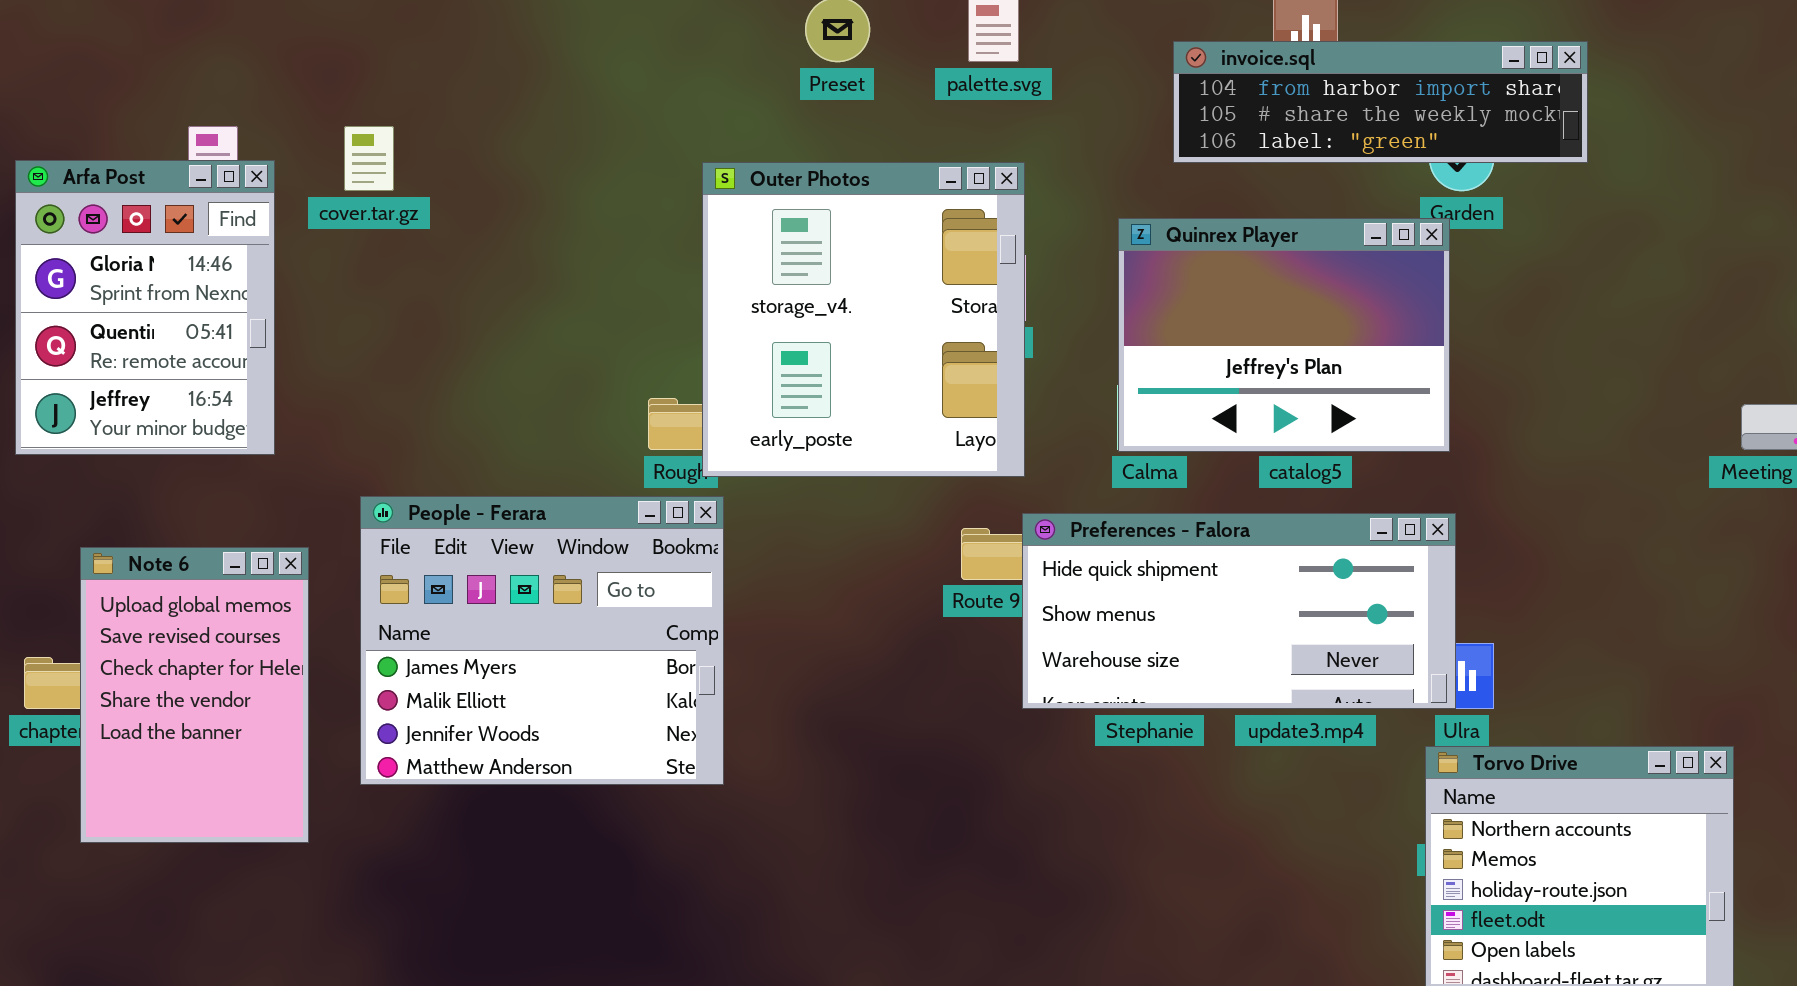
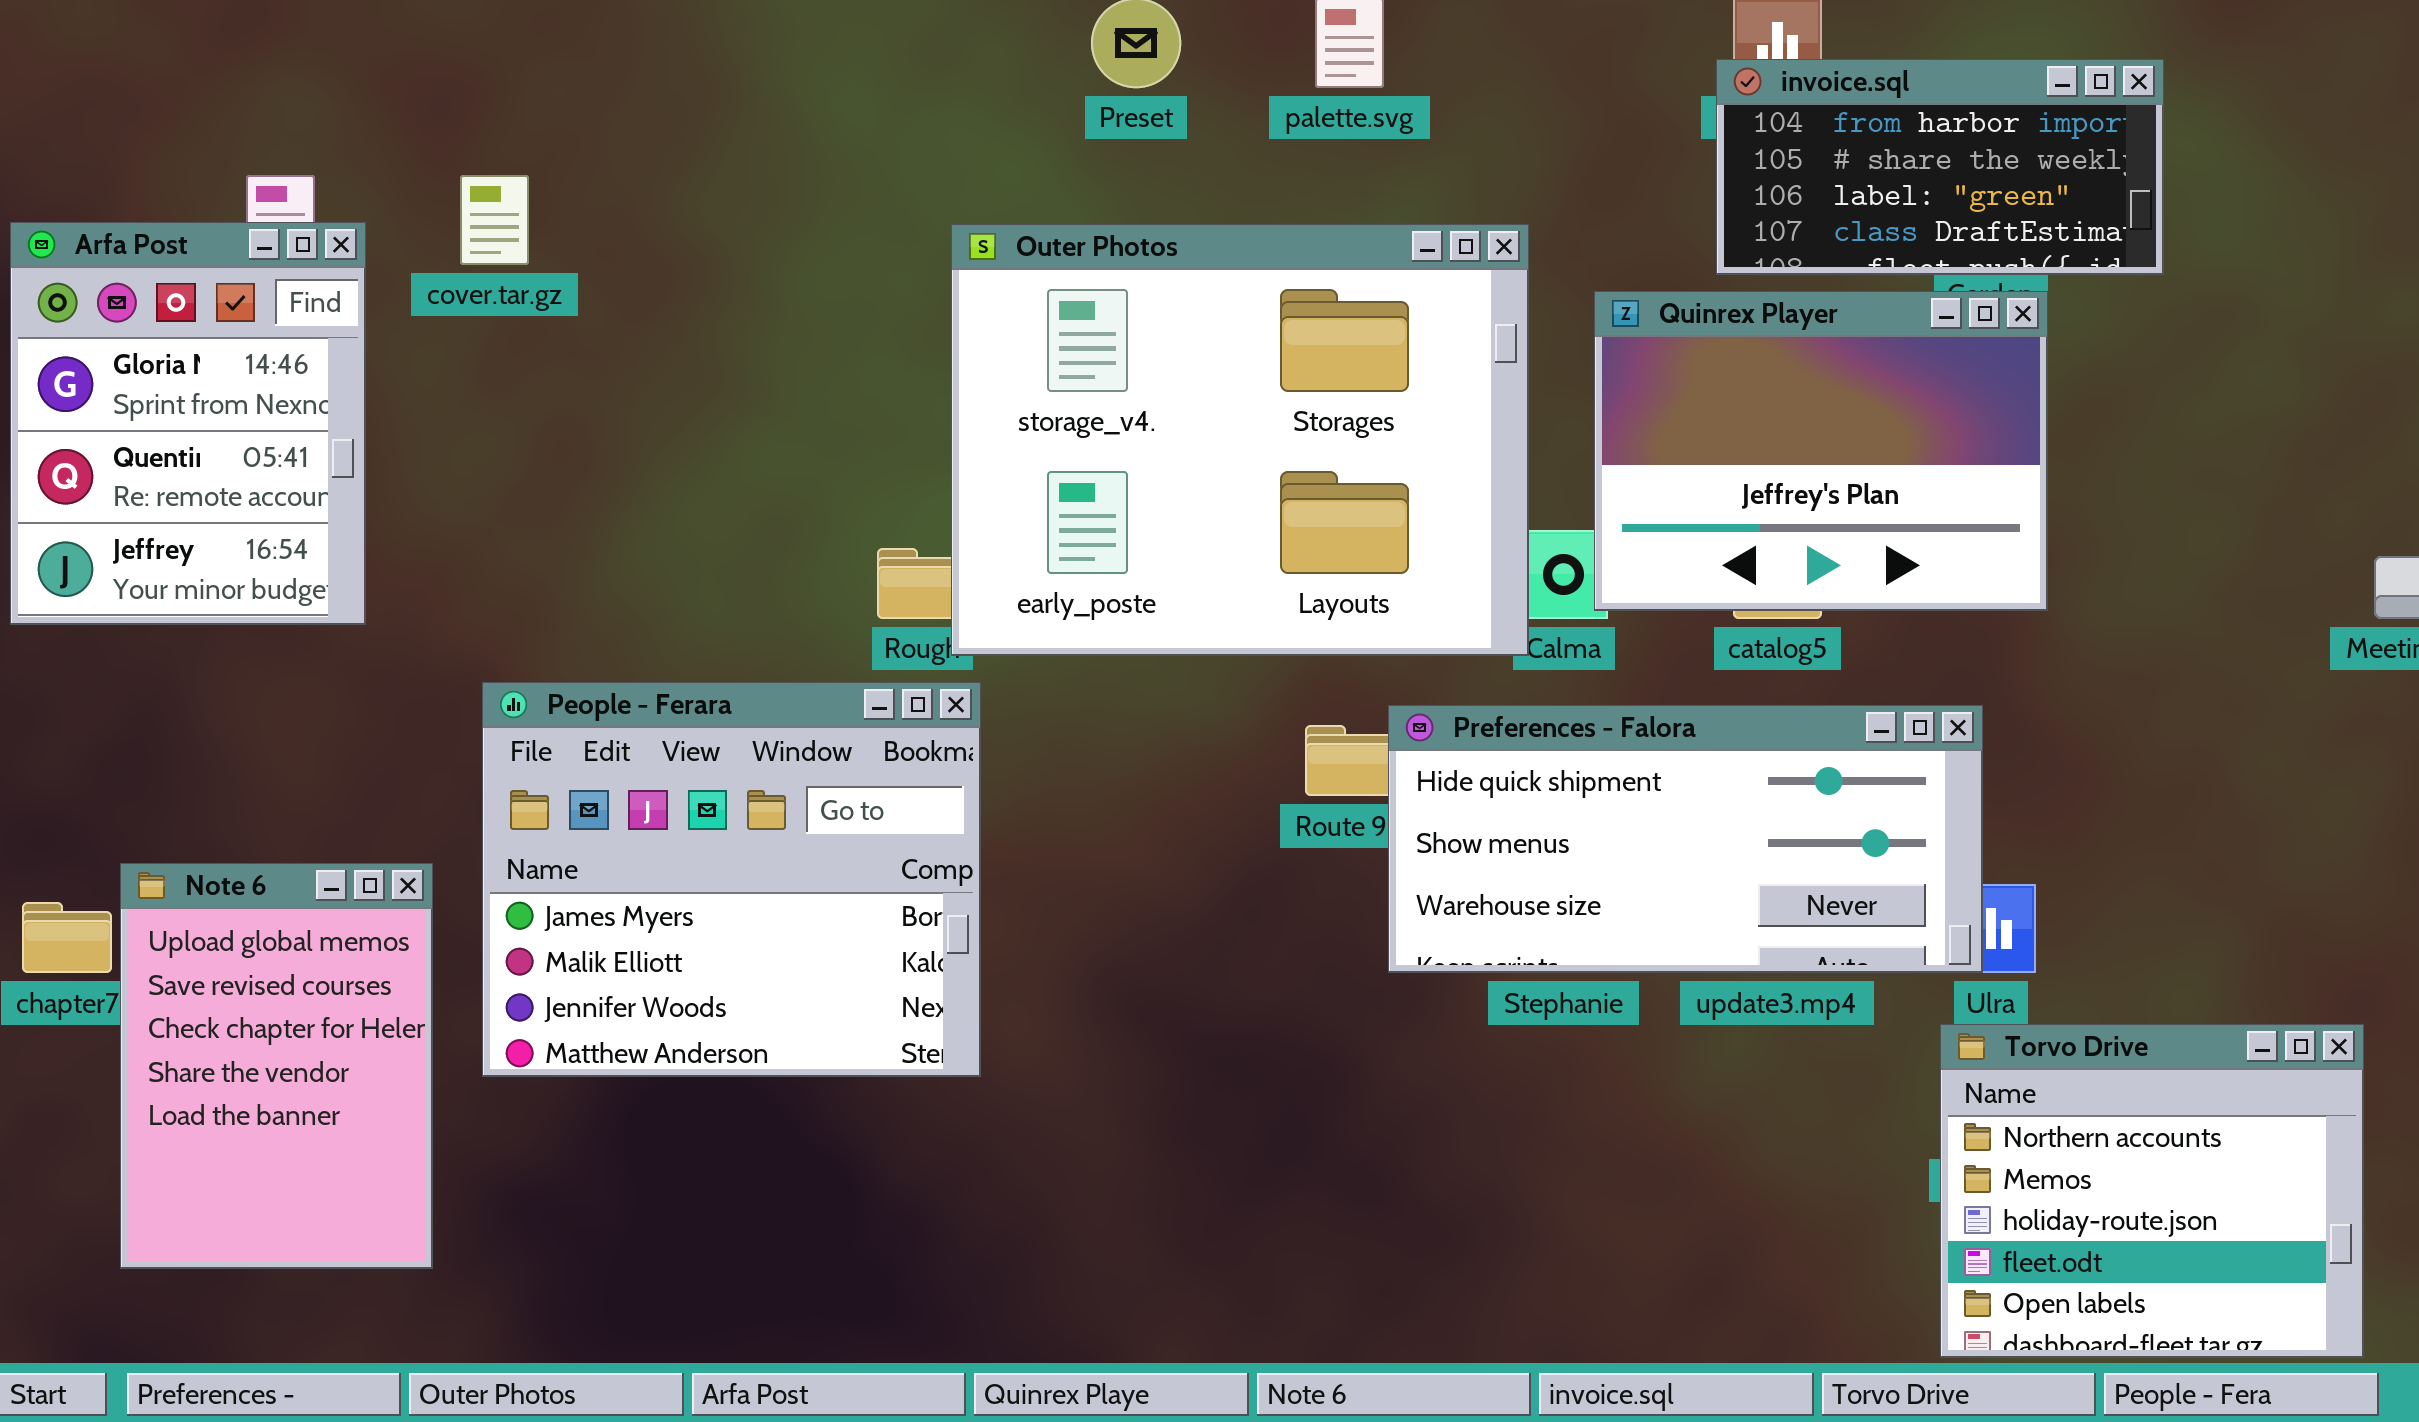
invoice.sql: [1173,41,1588,163] -> [1716,59,2164,275], resized
Outer Photos: [702,162,1025,477] -> [951,224,1529,656], resized
Quinrex Player: [1118,218,1450,452] -> [1594,291,2048,611], moved
Note 6: [80,547,309,843] -> [120,863,433,1269], moved

